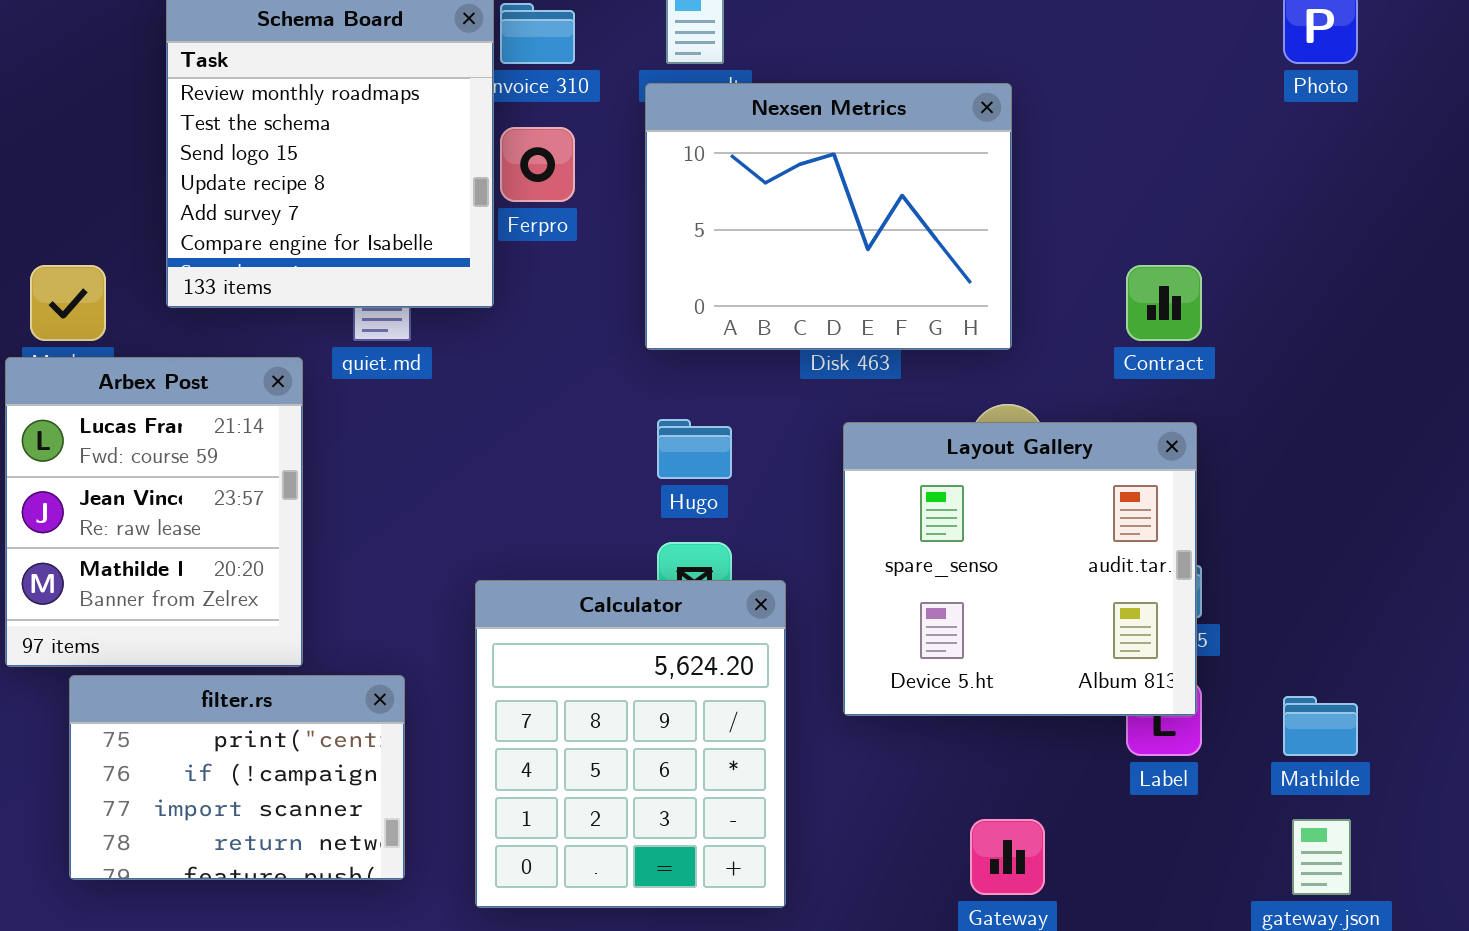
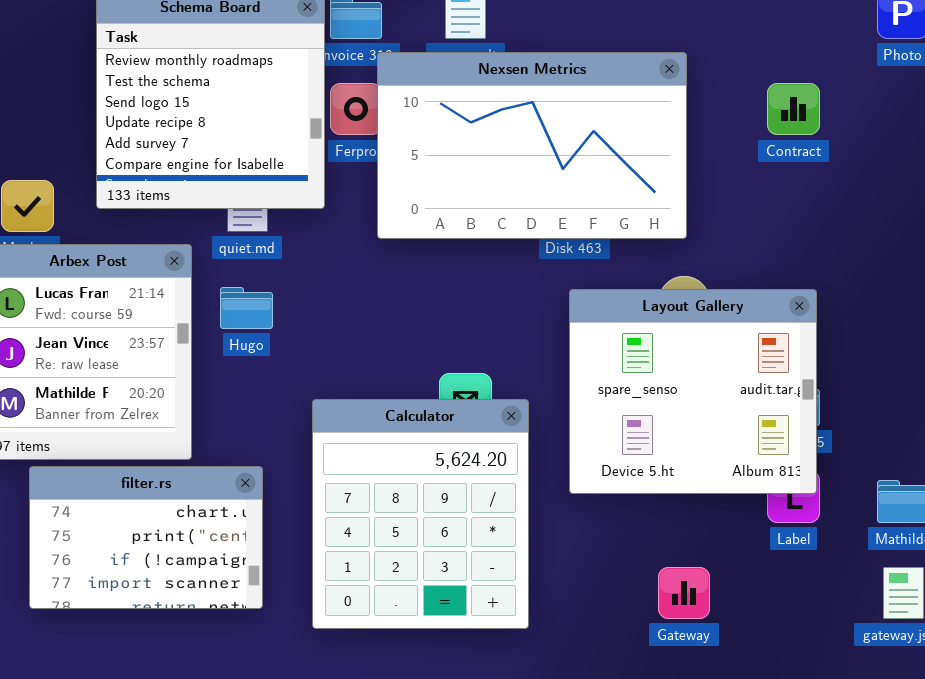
Nexsen Metrics: [645,83,1012,350] -> [377,52,687,239], resized
Contract: [1126,265,1202,341] -> [767,83,820,135], moved
Hugo: [657,419,732,479] -> [220,287,273,329], moved
filter.rs: [69,675,405,880] -> [29,466,263,609], scrolled up 1 row

